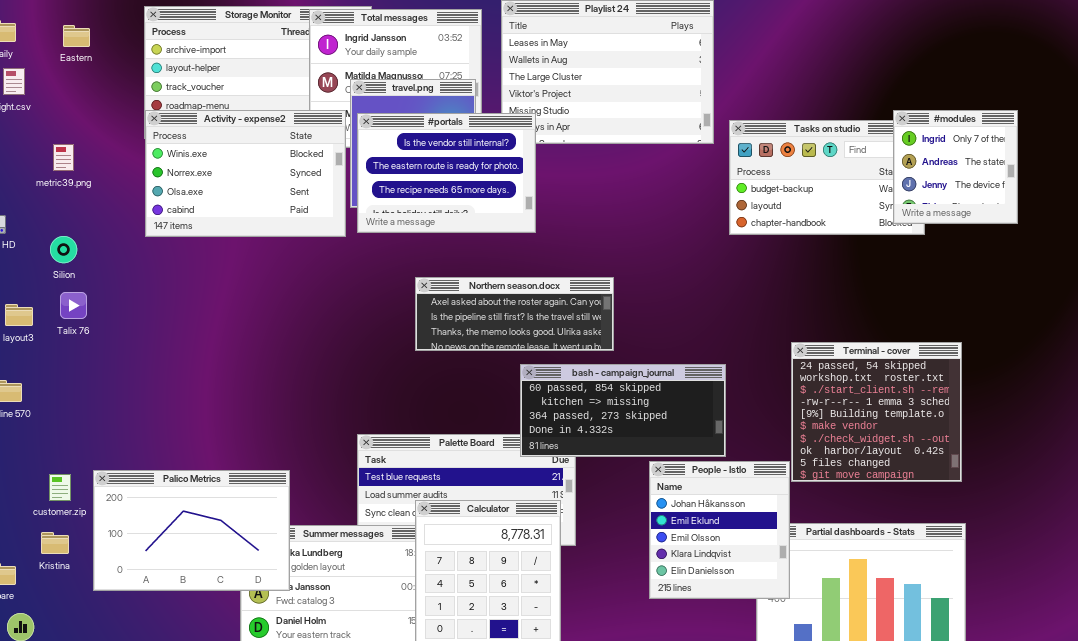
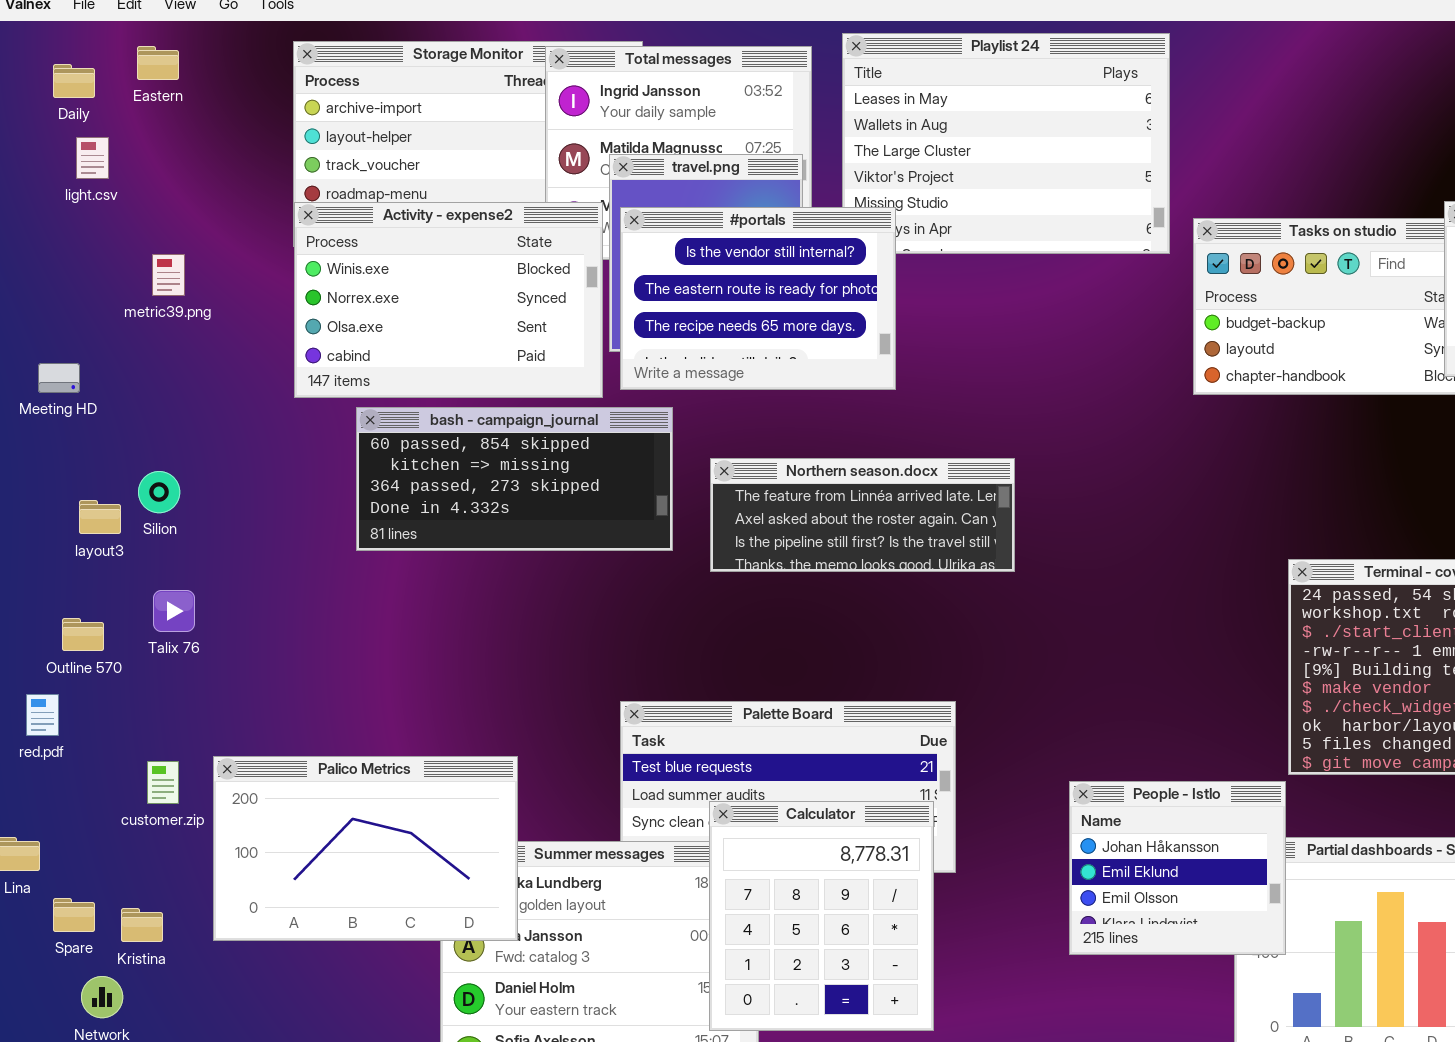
Eastern: [63,25,90,47] -> [137,46,179,80], moved
Silion: [50,236,77,263] -> [138,471,180,513], moved
Northern season.docx: [415,277,614,351] -> [710,458,1015,572], scrolled up 1 row
Talix 76: [60,292,87,319] -> [153,590,195,632], moved
bash - campaign_journal: [520,364,726,457] -> [356,407,673,551], moved
People - Istlo: [649,461,790,599] -> [1069,781,1286,955], resized
Kristina: [41,532,69,554] -> [121,908,163,942], moved

